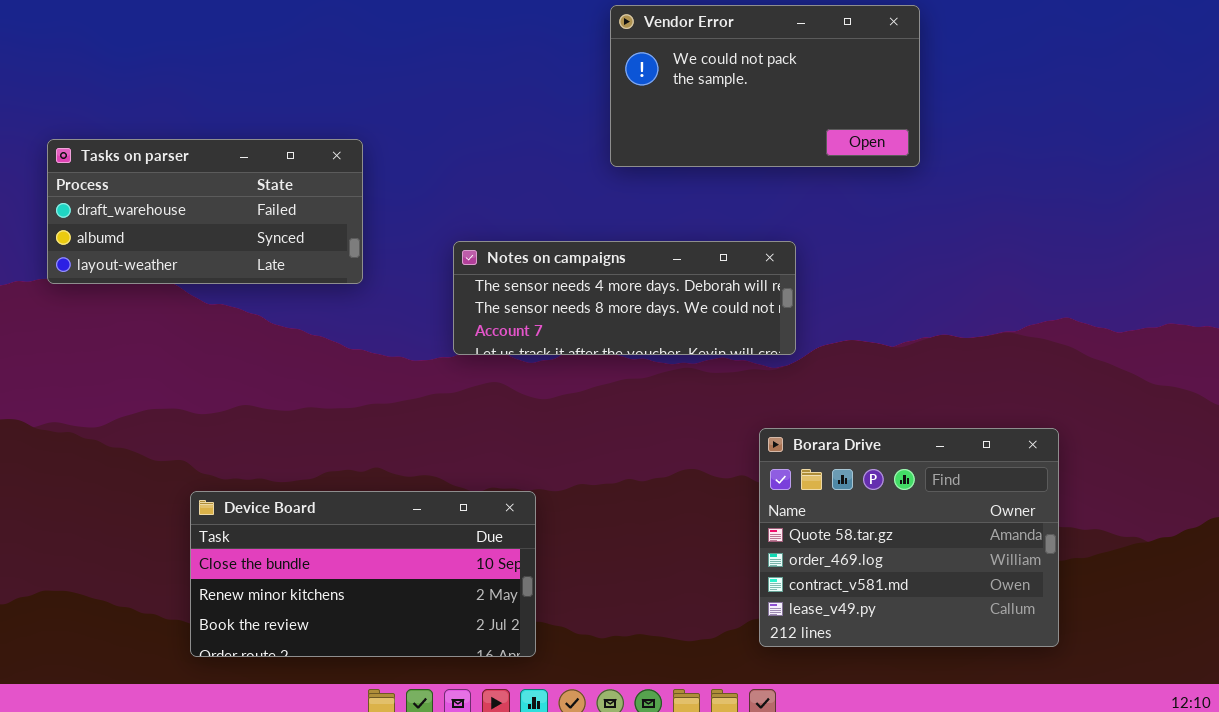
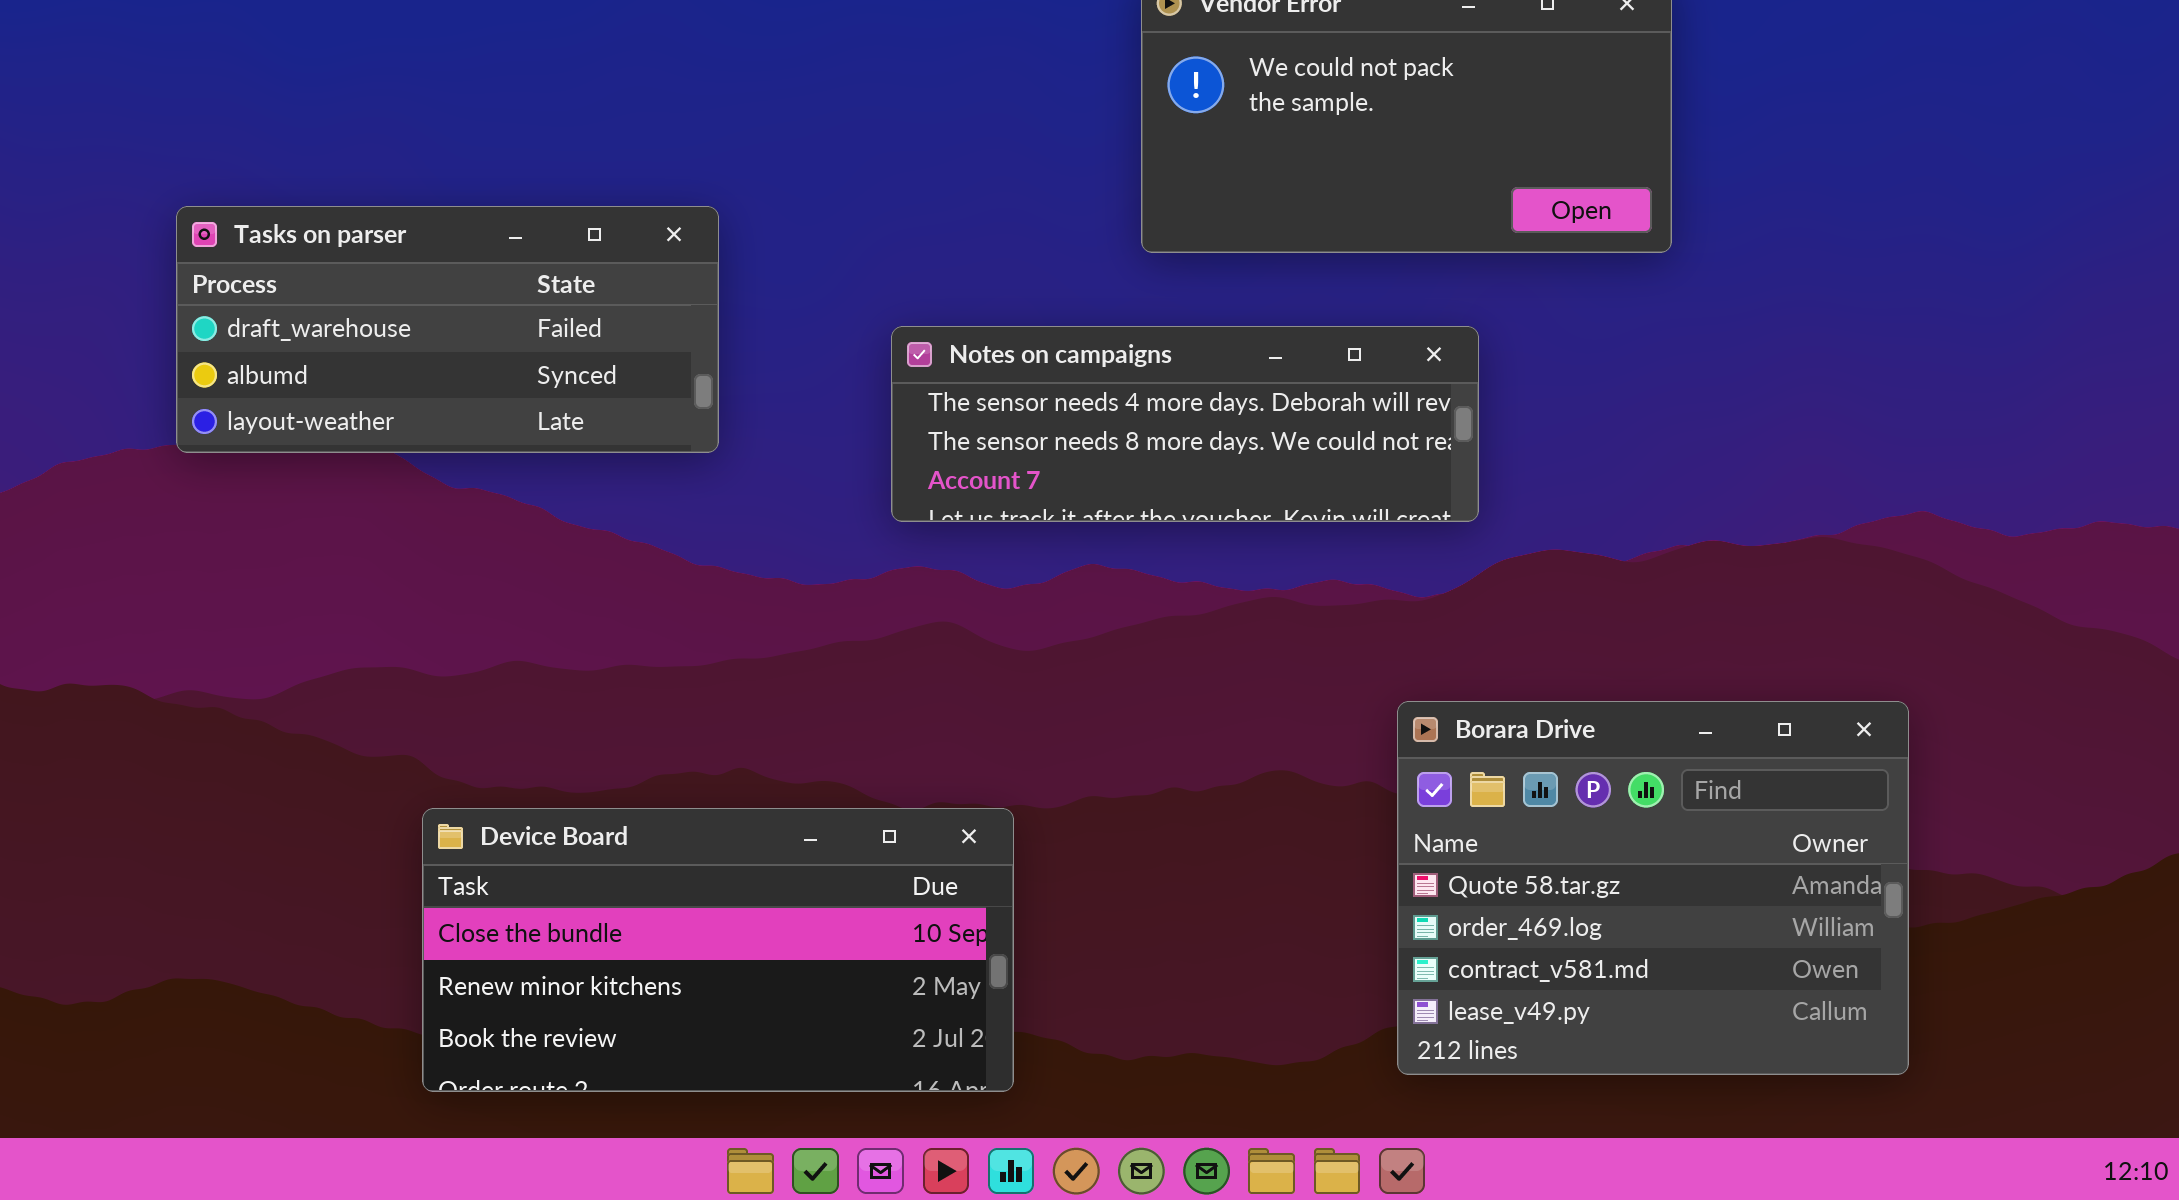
Notes on campaigns: [453,241,796,355] -> [891,326,1479,522], moved

